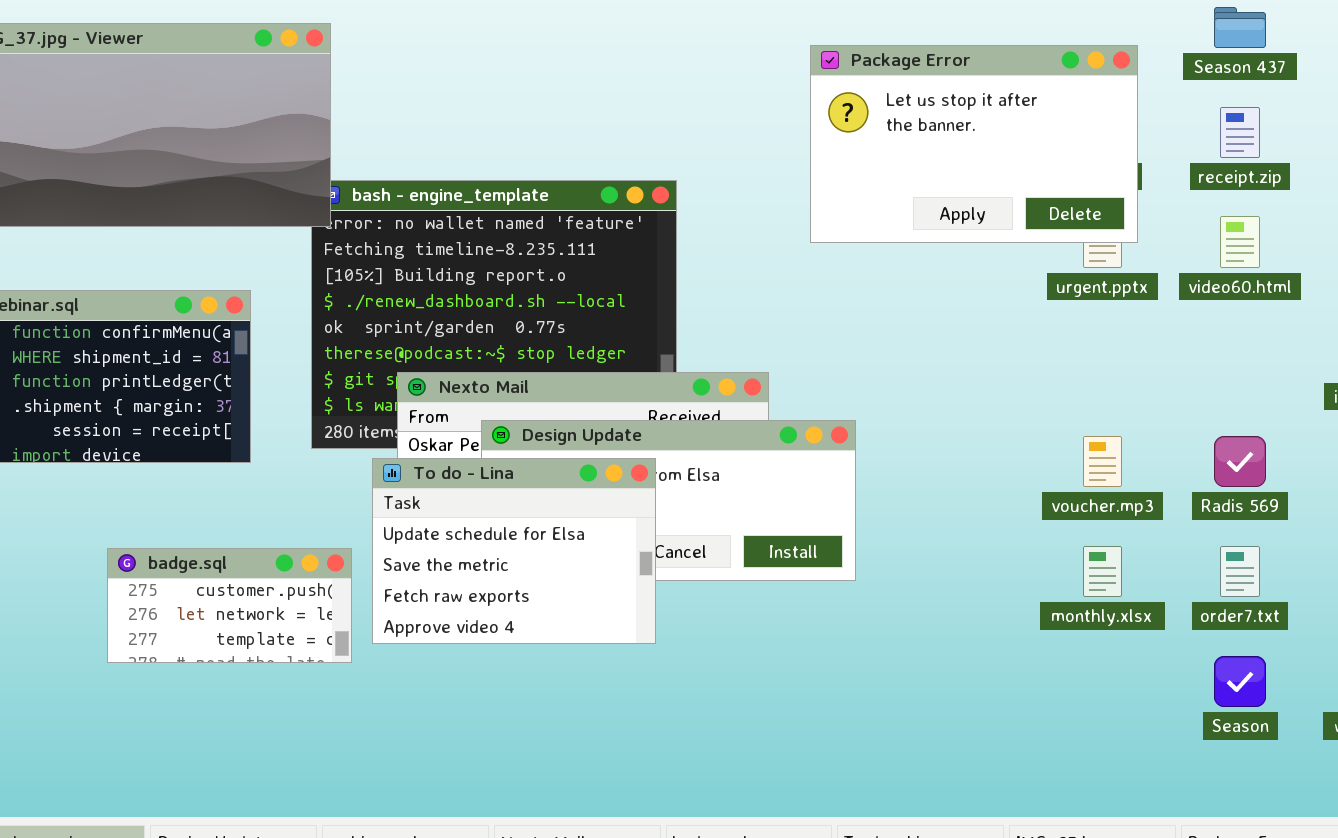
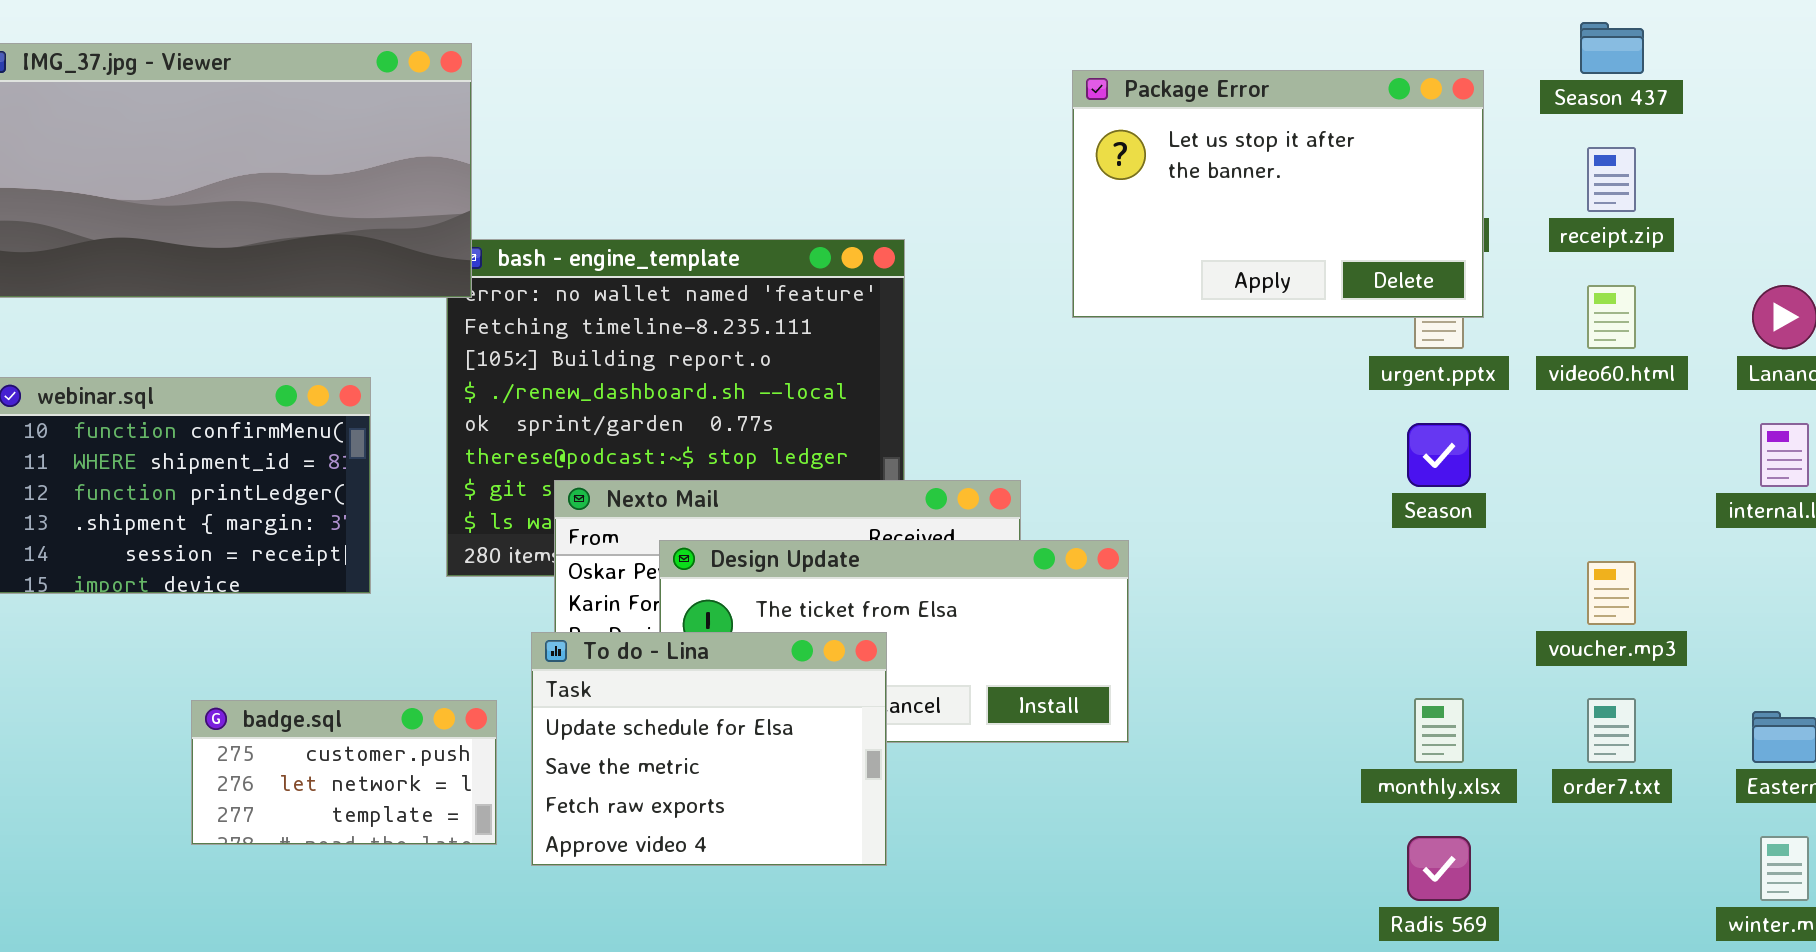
voucher.mp3: [1083,436,1122,487] -> [1587,561,1636,625], moved
Radis 569: [1214,436,1266,487] -> [1407,836,1471,901], moved
To do - Lina: [372,458,656,644] -> [531,632,887,866], moved
Season: [1214,656,1266,707] -> [1407,423,1471,487], moved

